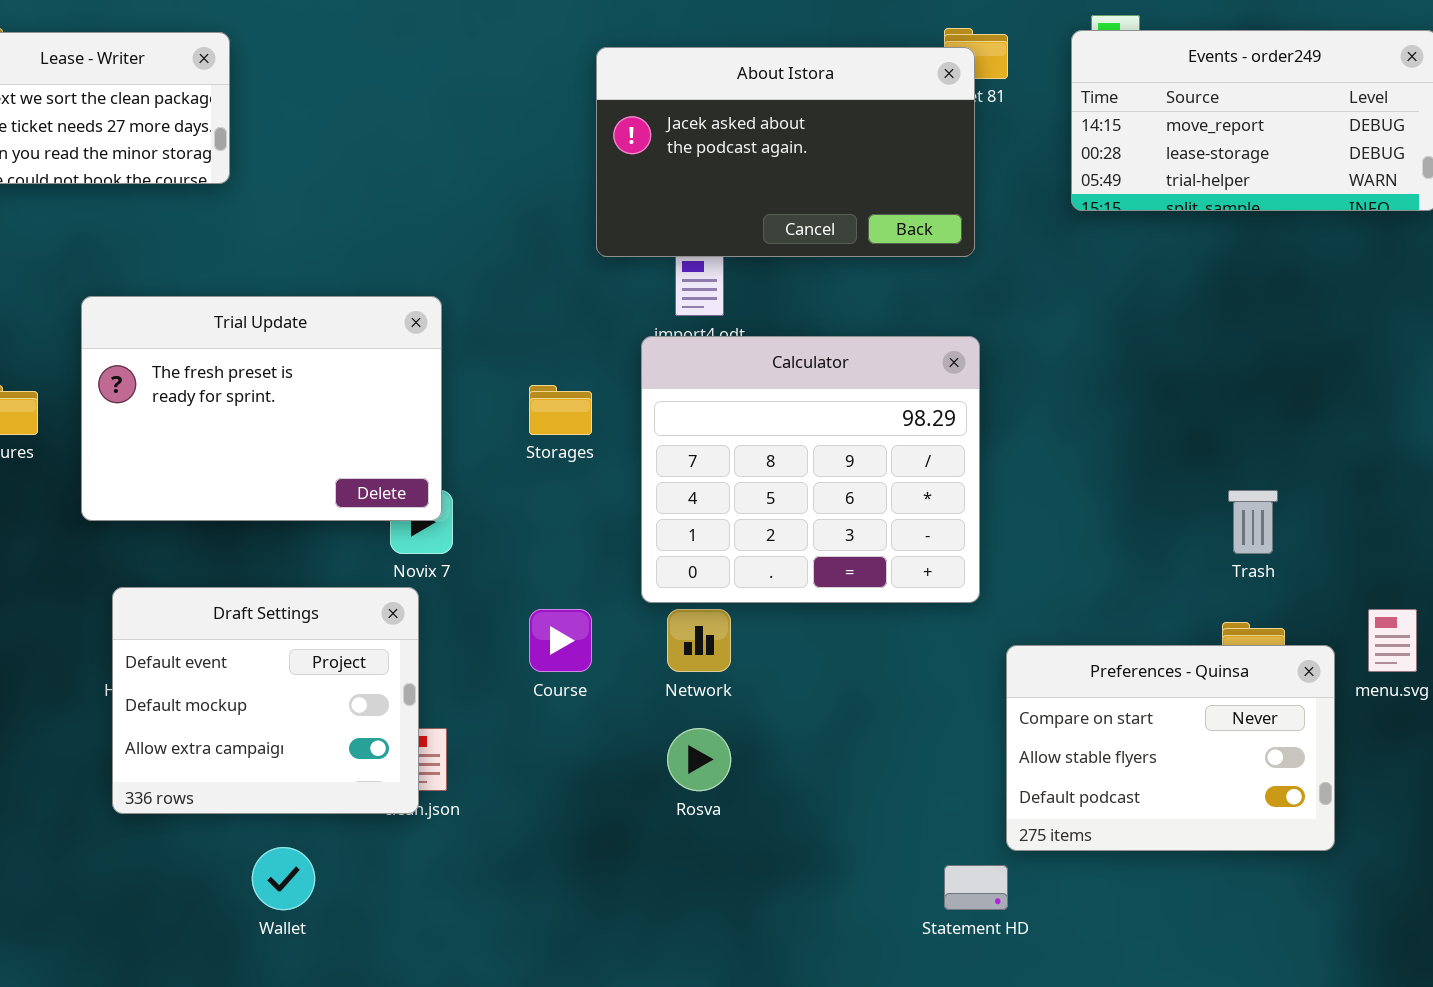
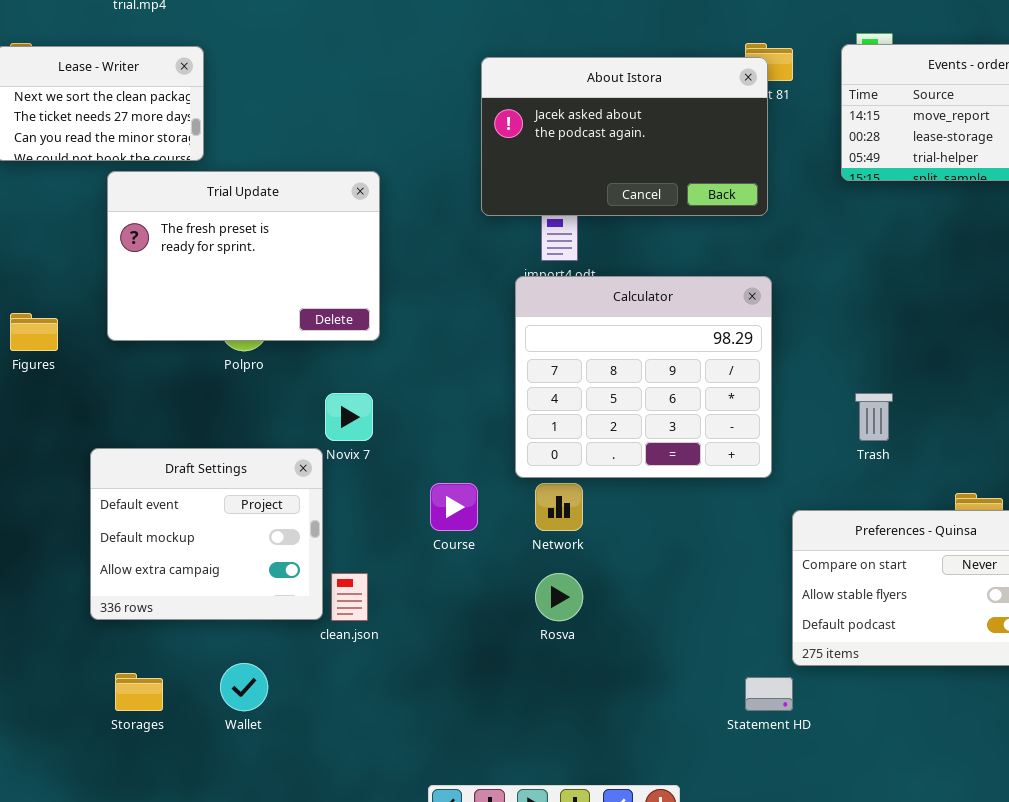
Trial Update: [81,296,442,521] -> [107,171,380,341], moved
Storages: [529,385,592,435] -> [115,673,163,711], moved
Trash: [1228,490,1278,554] -> [855,393,893,441], moved
Draft Settings: [112,587,419,814] -> [90,448,323,620], moved

